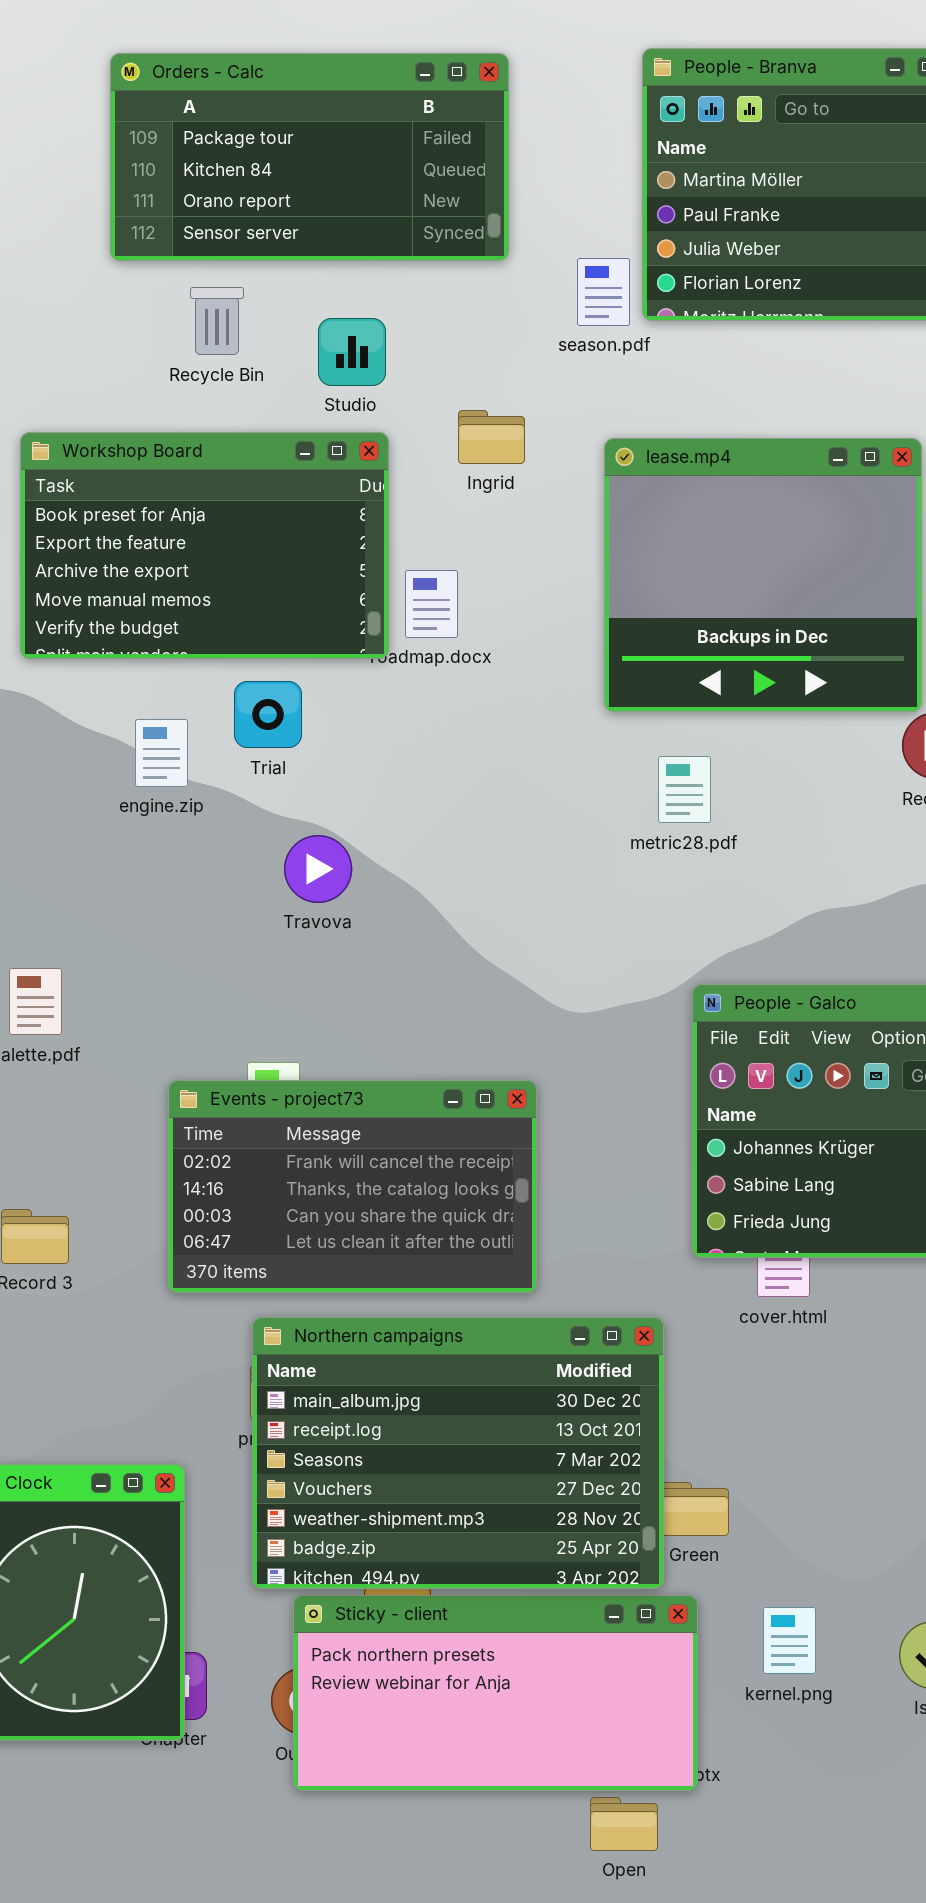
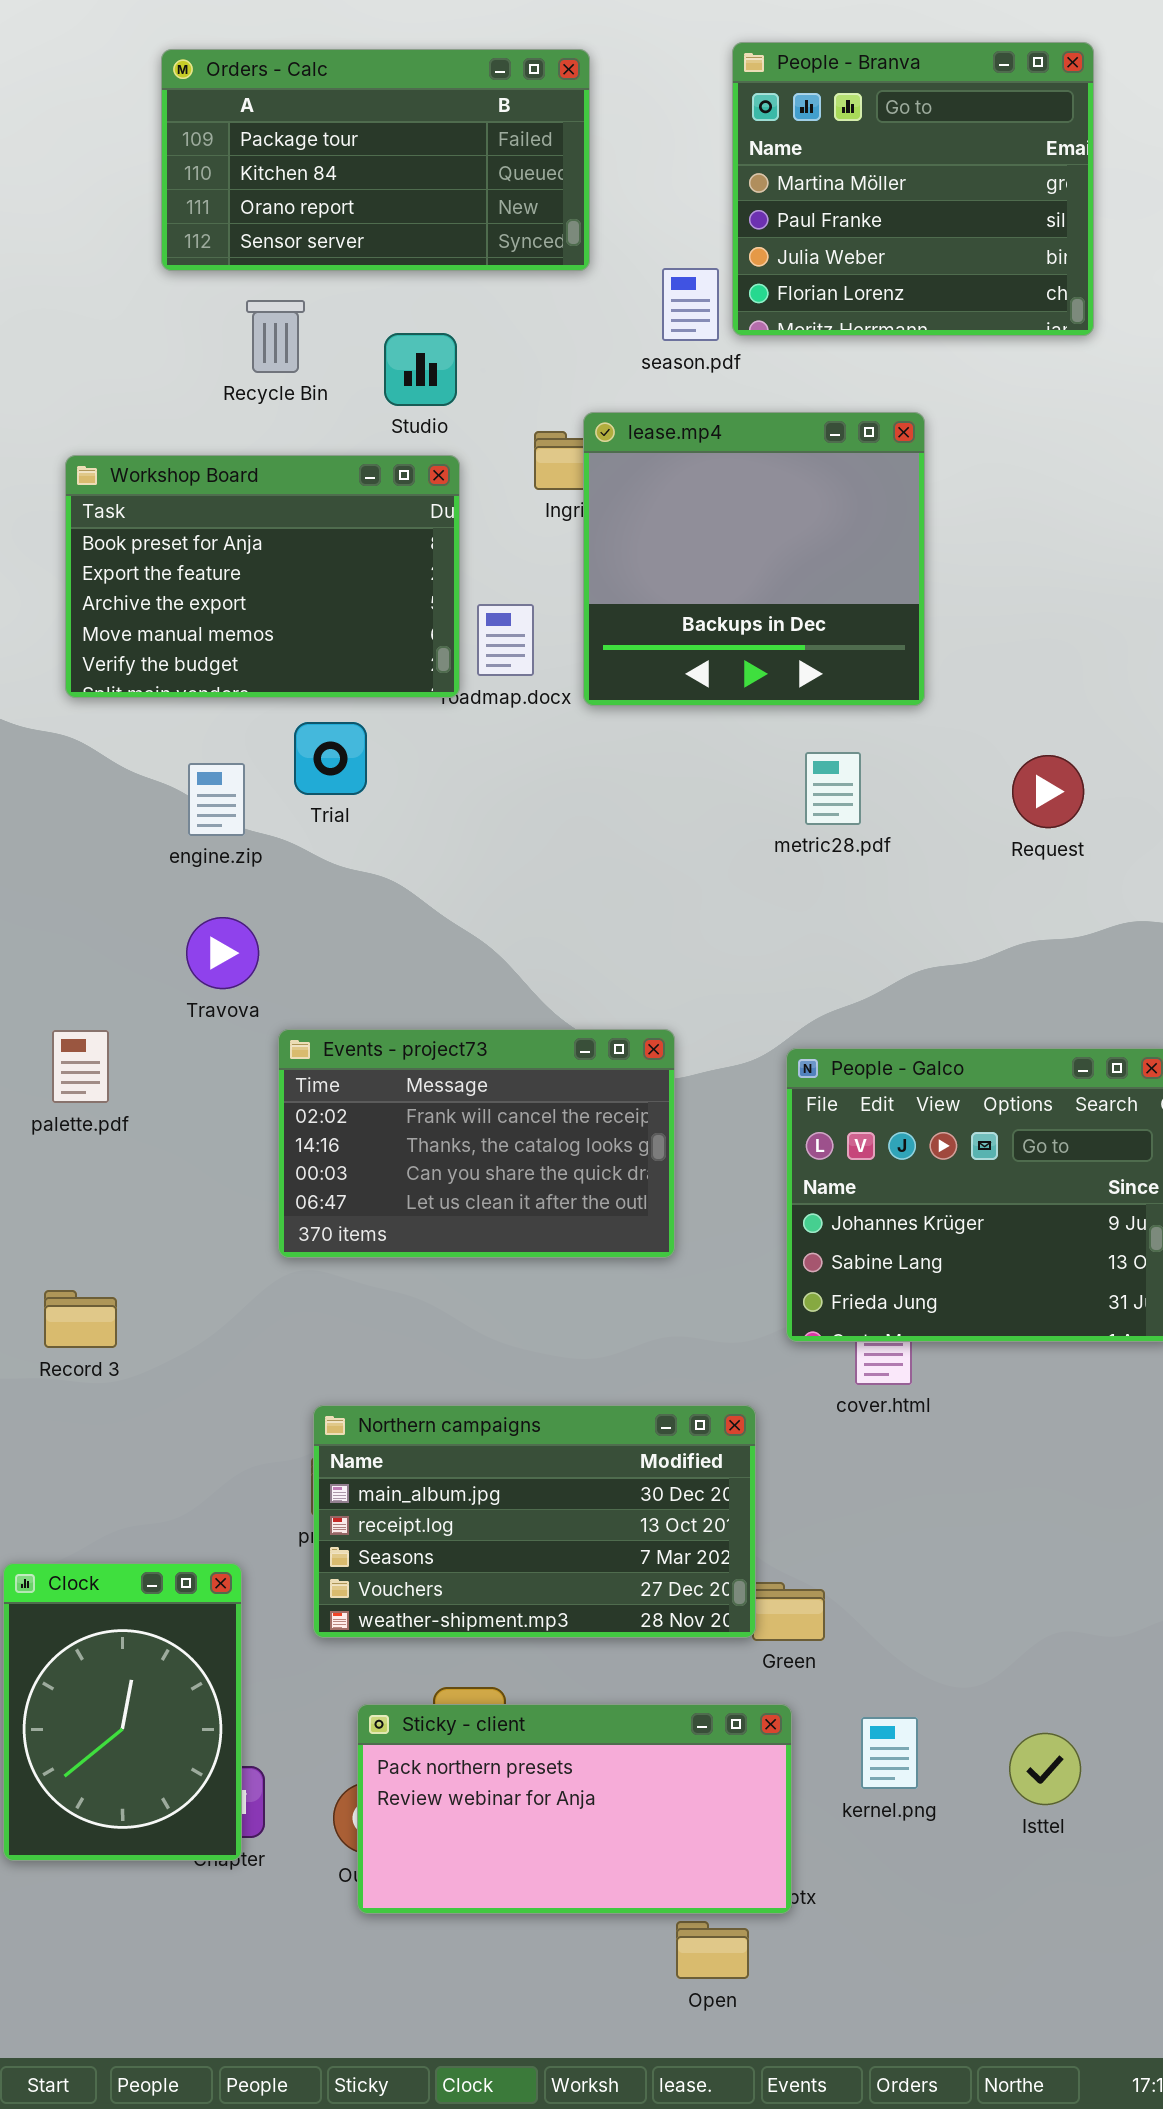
lease.mp4: [604,438,922,712] -> [583,412,925,706], moved
metric28.pdf: [658,756,711,823] -> [805,752,861,825], moved
Travova: [284,835,352,903] -> [186,917,259,989], moved
Events - project73: [168,1080,537,1293] -> [278,1029,675,1258], moved
Northern campaigns: [252,1317,664,1589] -> [313,1405,756,1638], resized

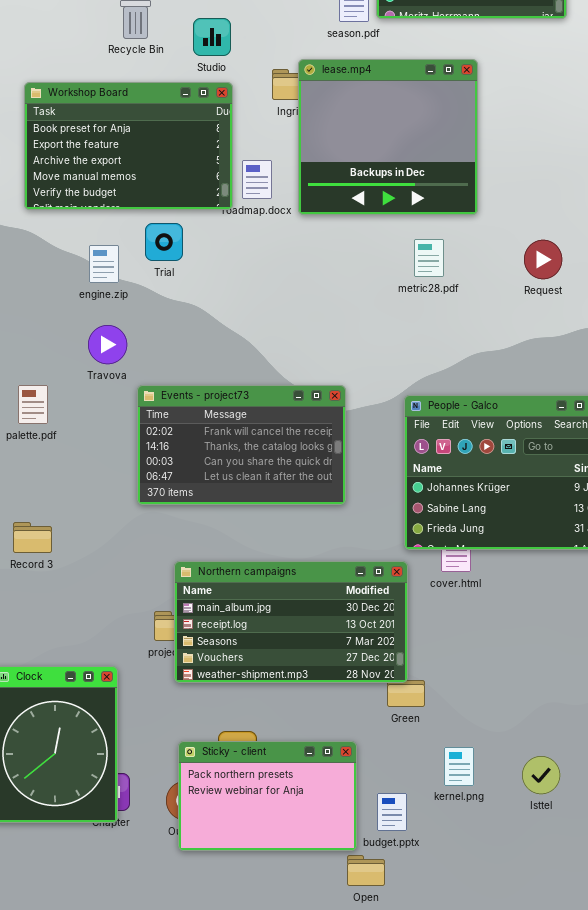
Northern campaigns: [313,1405,756,1638] -> [174,561,408,683], moved
Sticky - client: [357,1704,792,1914] -> [178,741,357,851], resized

